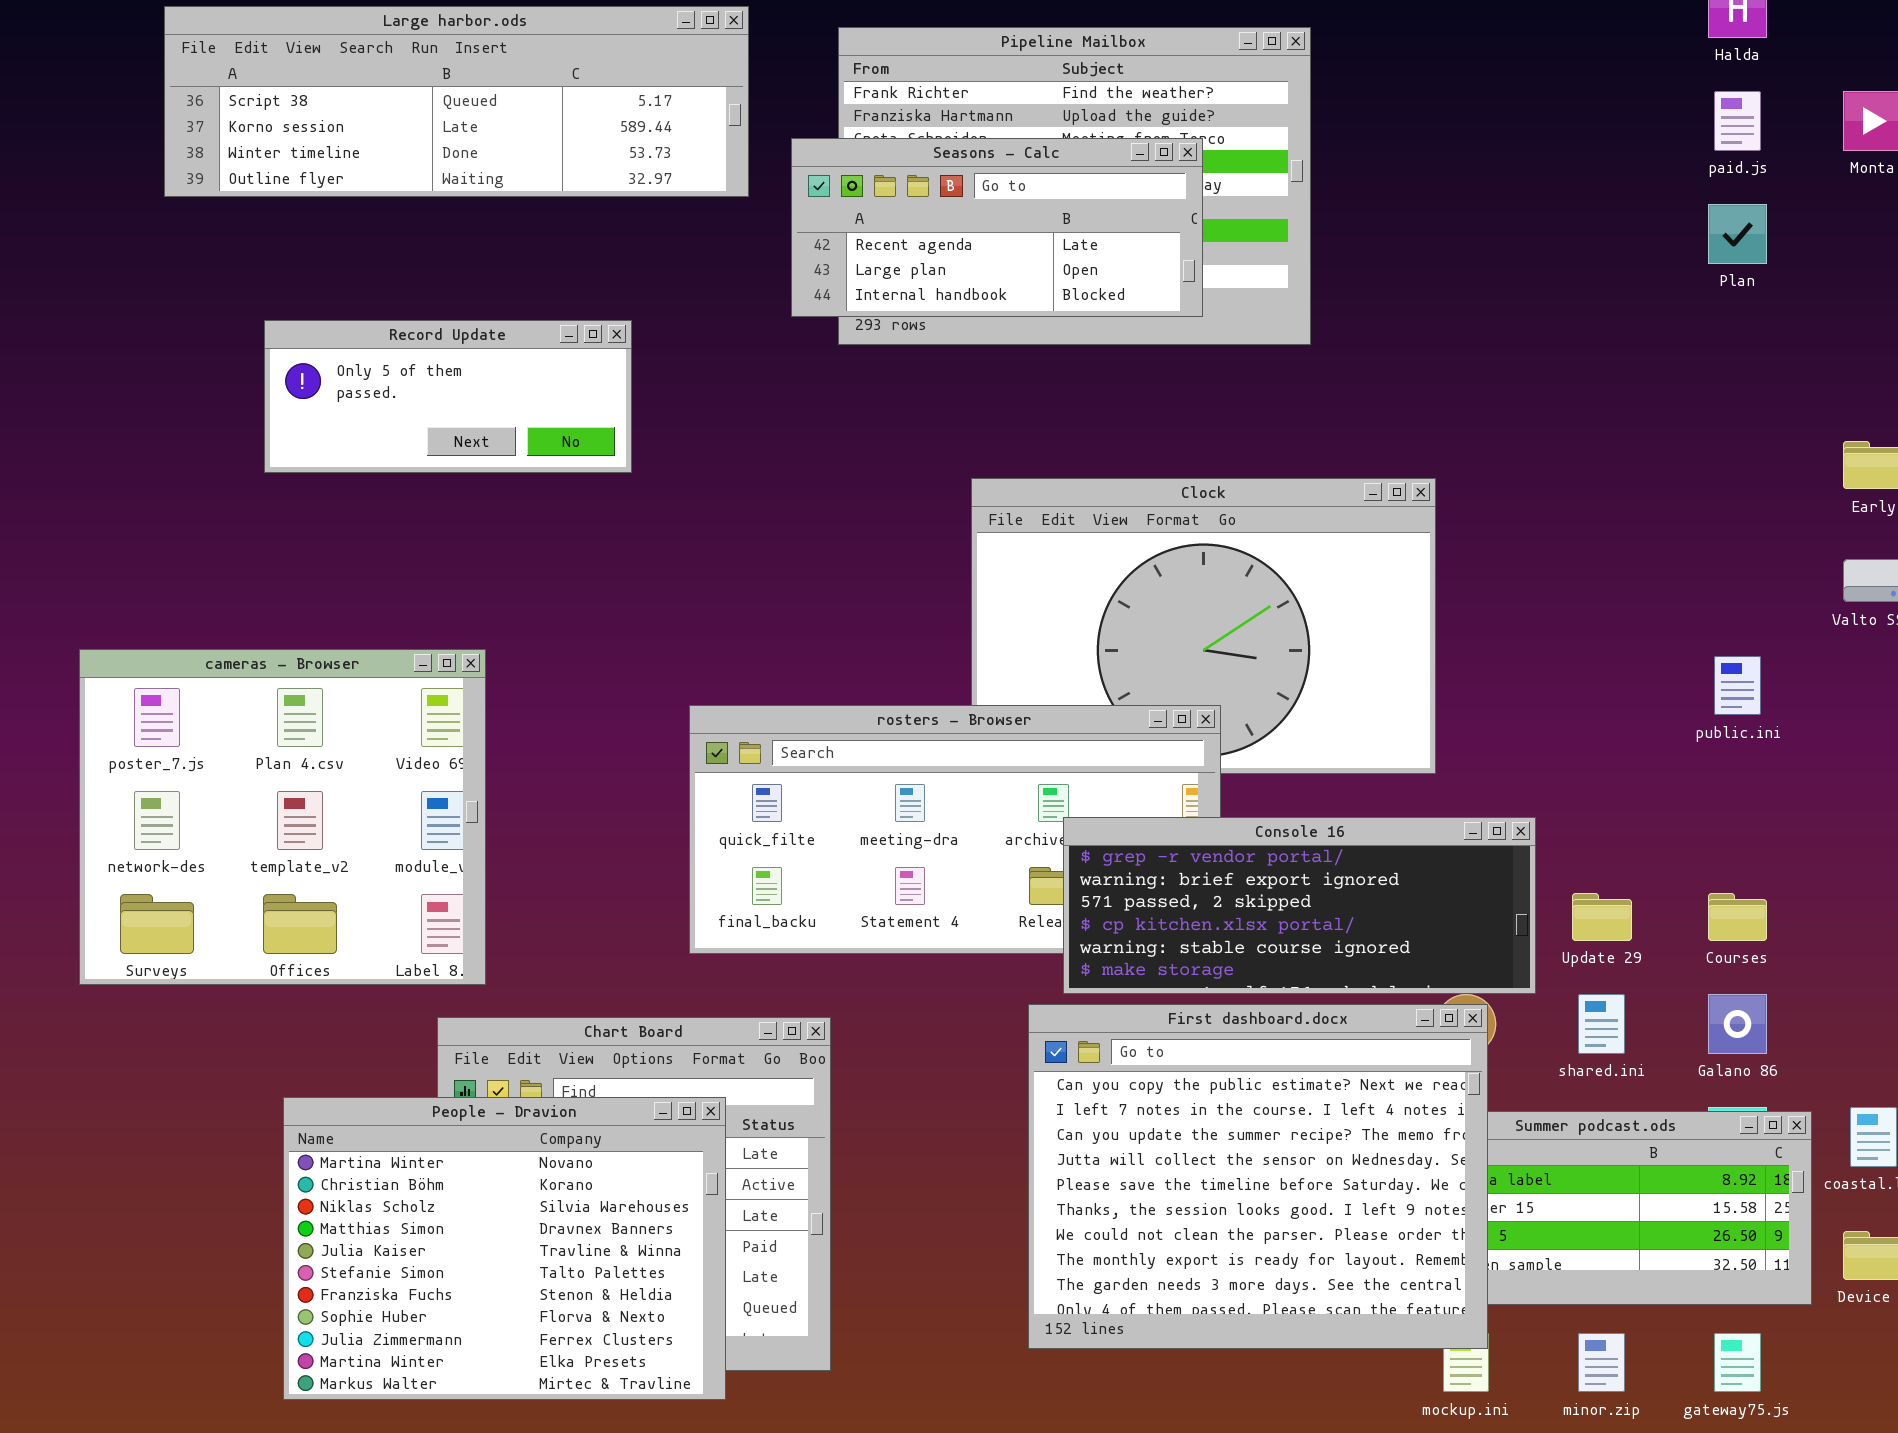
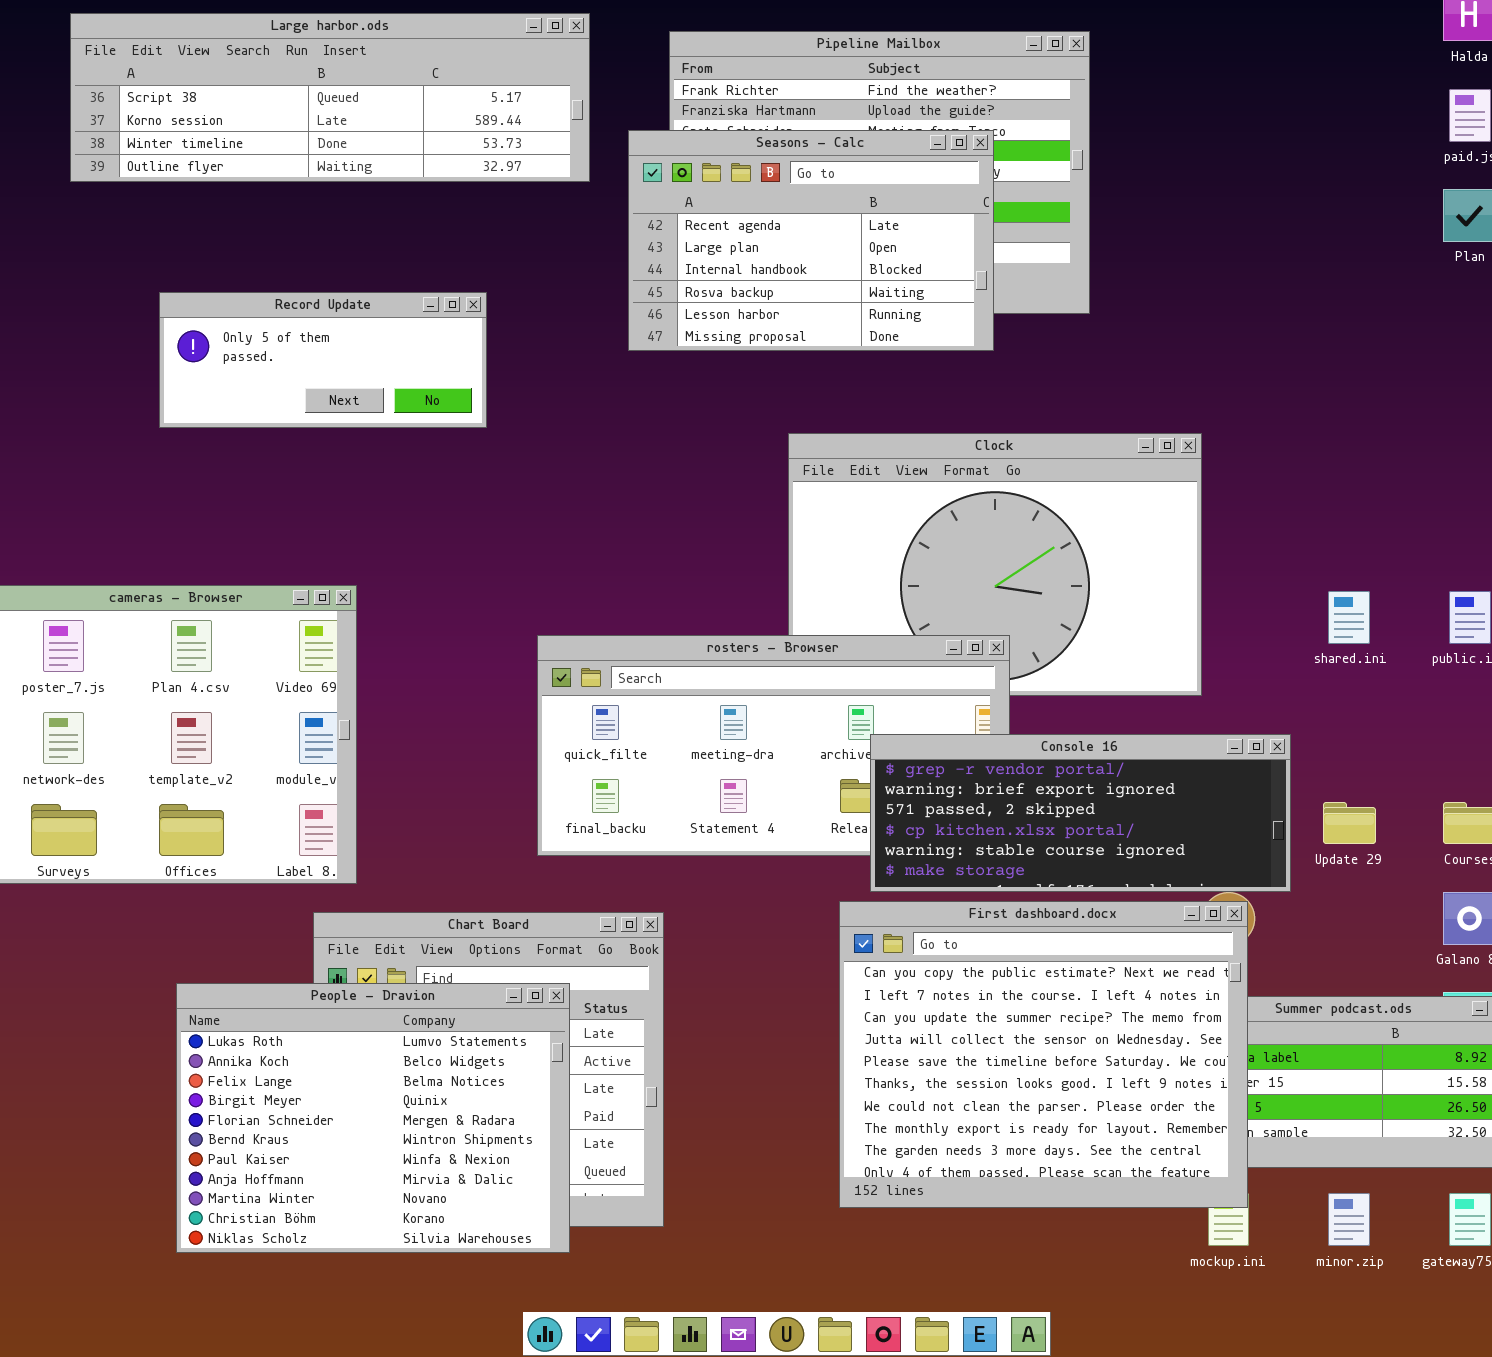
Seasons - Calc: [791,138,1203,317] -> [628,130,994,351], resized
shared.ini: [1578,994,1625,1054] -> [1328,591,1370,644], moved
People - Dravion: [283,1097,726,1400] -> [176,983,570,1253], scrolled up 8 rows

